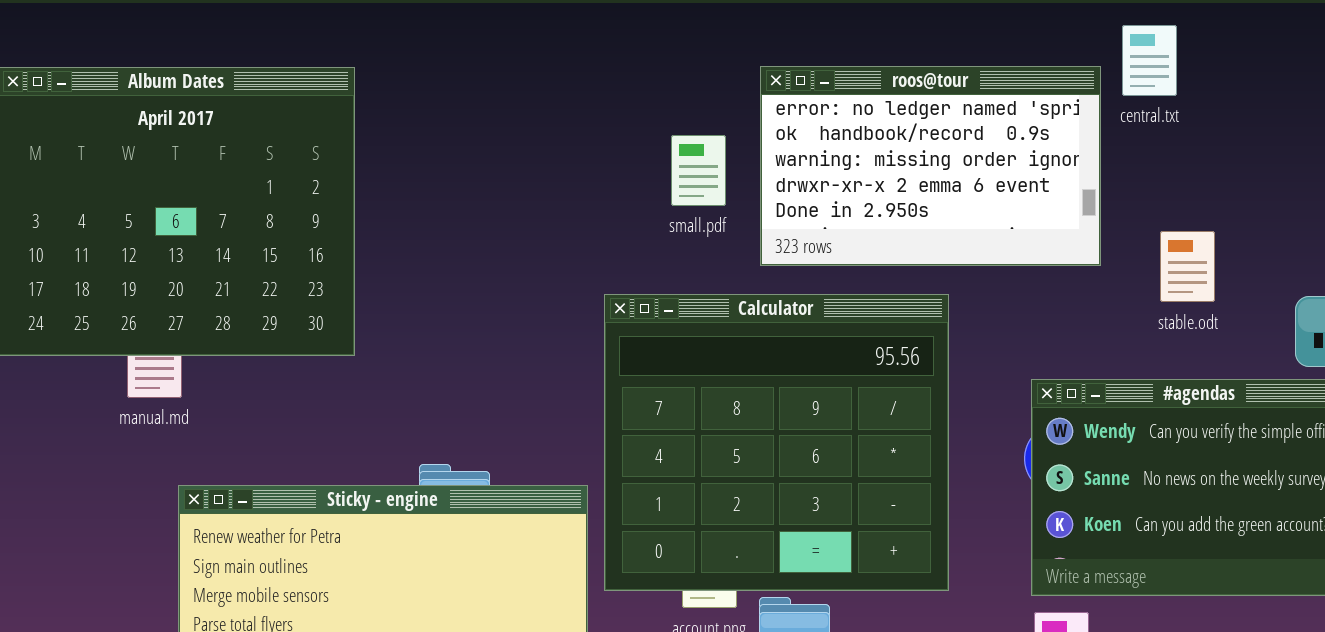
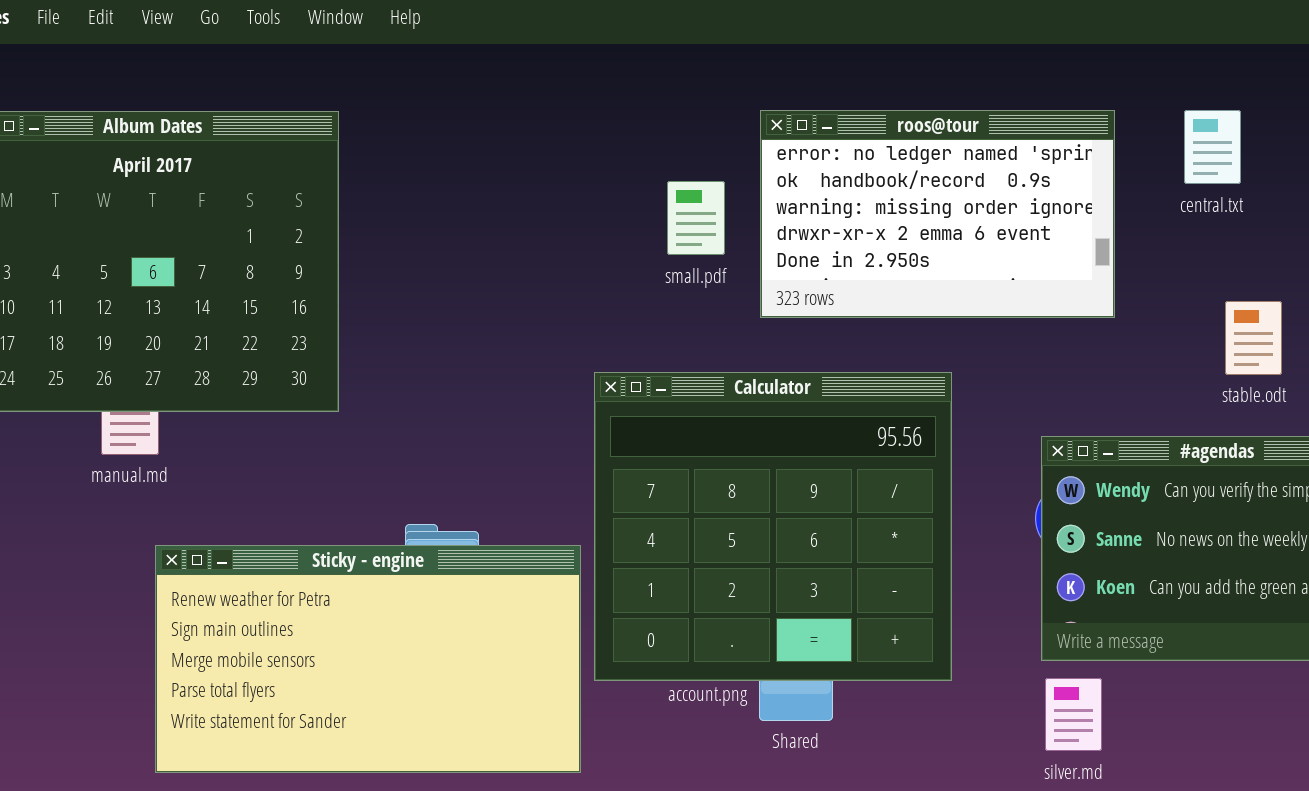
central.txt: [1122,25,1177,96] -> [1184,110,1241,184], moved
stable.odt: [1160,231,1215,302] -> [1225,301,1282,375], moved
Calculator: [604,294,949,591] -> [594,372,952,681], moved

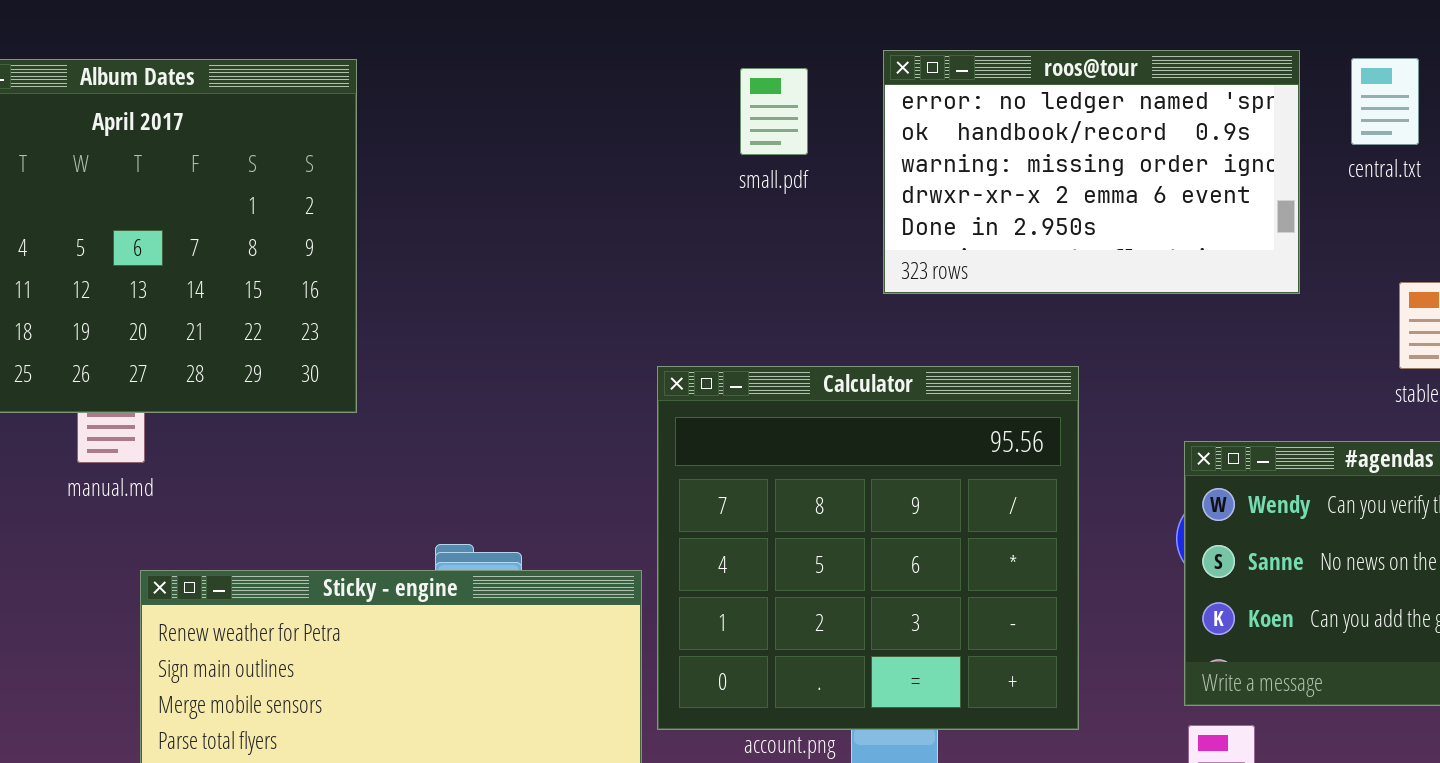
roos@tour: [760,110,1115,318] -> [883,50,1300,294], moved
small.pdf: [667,181,725,255] -> [740,68,808,155], moved

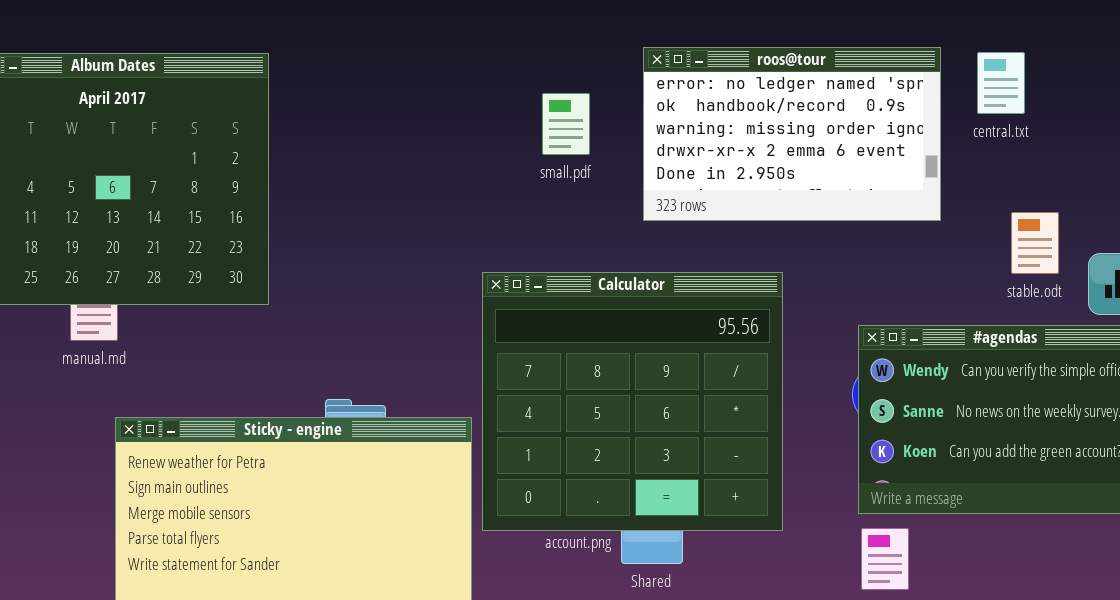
small.pdf: [740,68,808,155] -> [542,93,590,155], moved

